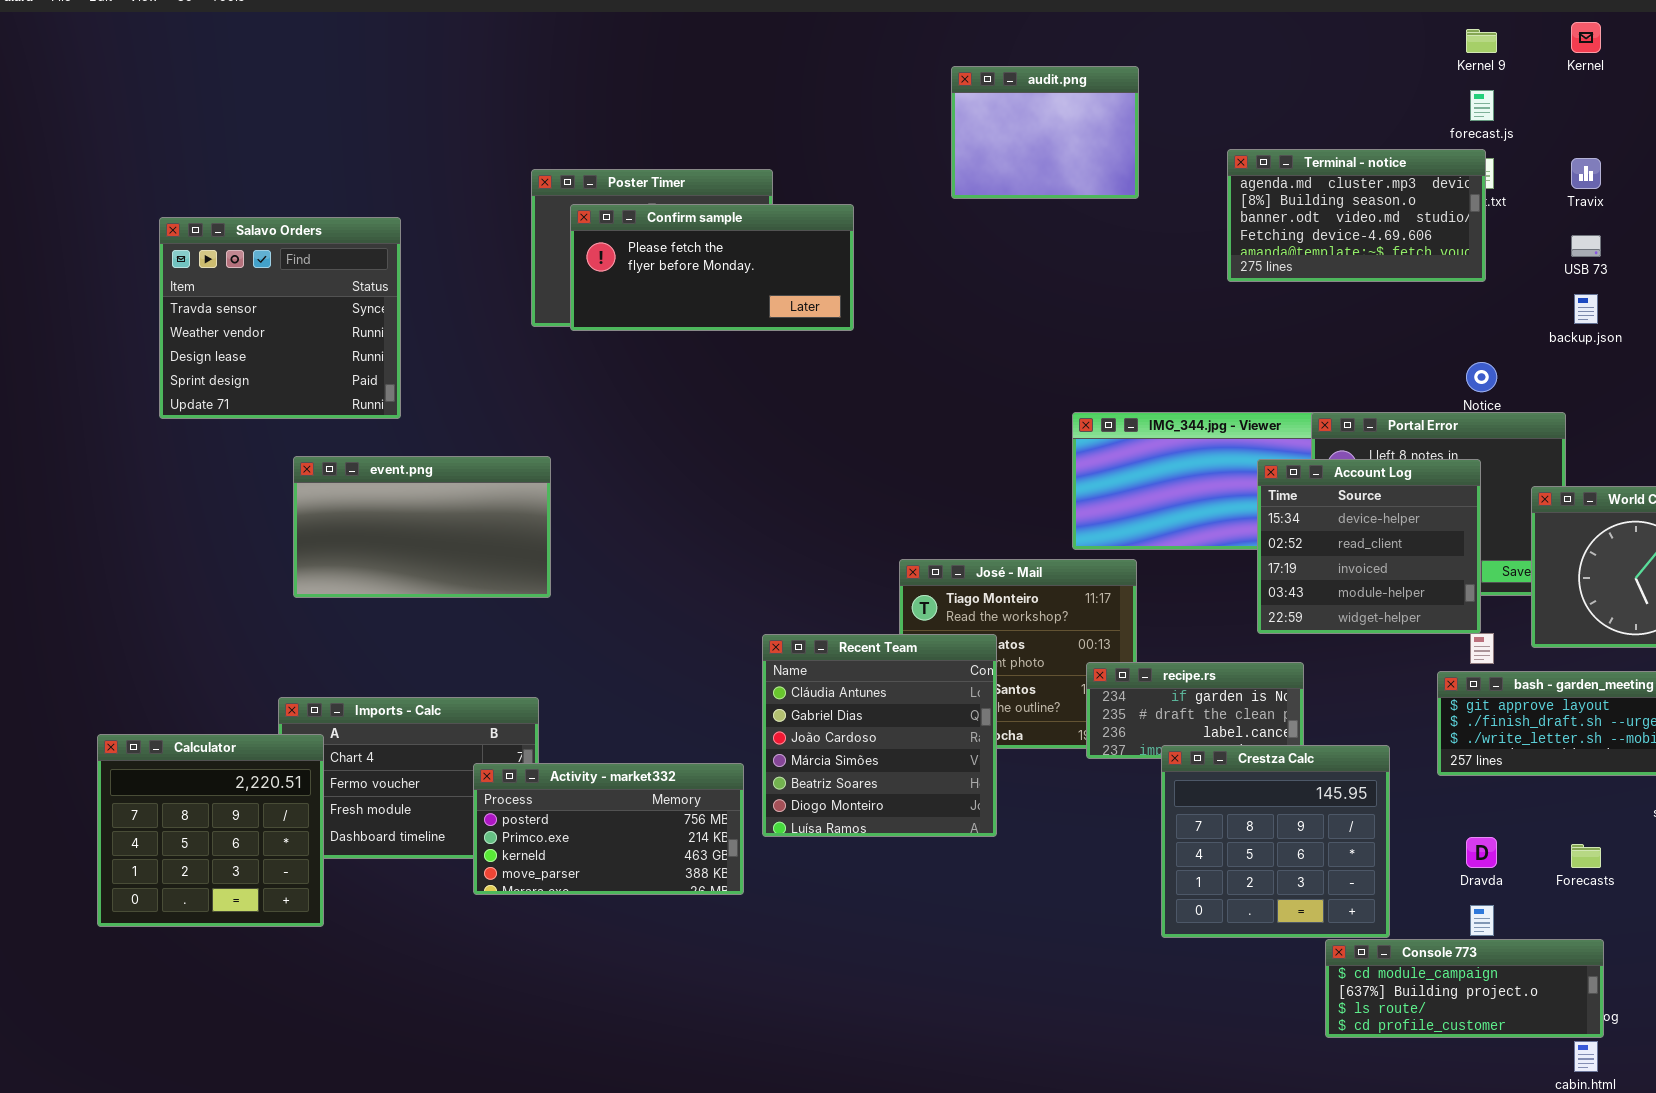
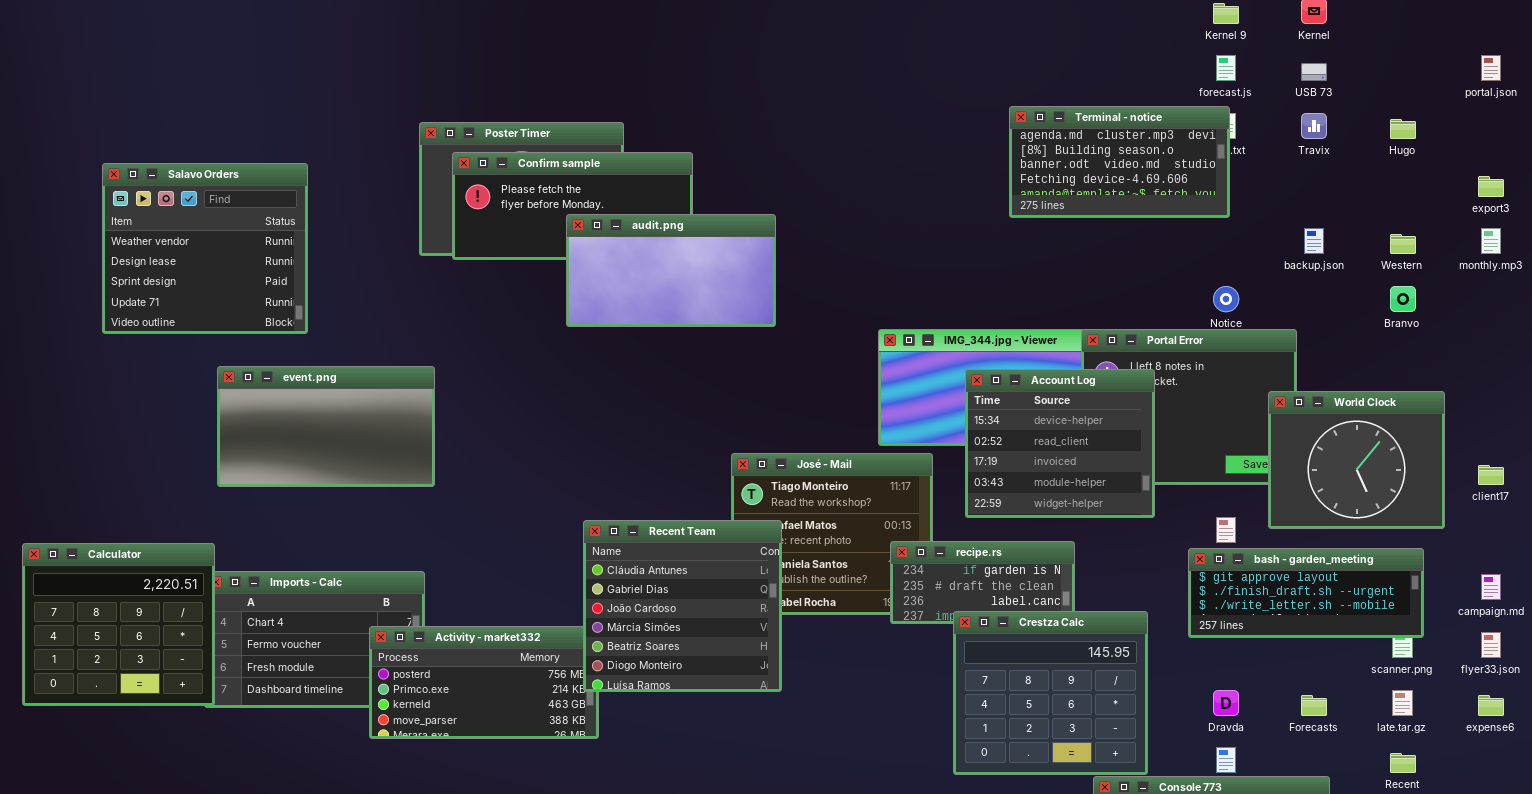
audit.png: [951,66,1139,199] -> [566,214,776,327], moved, resized
Salavo Orders: [159,217,401,419] -> [102,163,308,334], scrolled down 1 row
USB 73: [1571,235,1601,257] -> [1301,63,1327,81], moved
Account Log: [1257,459,1481,634] -> [965,369,1155,518], moved
Recent Team: [762,634,997,837] -> [583,520,782,692], moved
Calculator: [97,734,324,927] -> [22,543,215,706], moved

